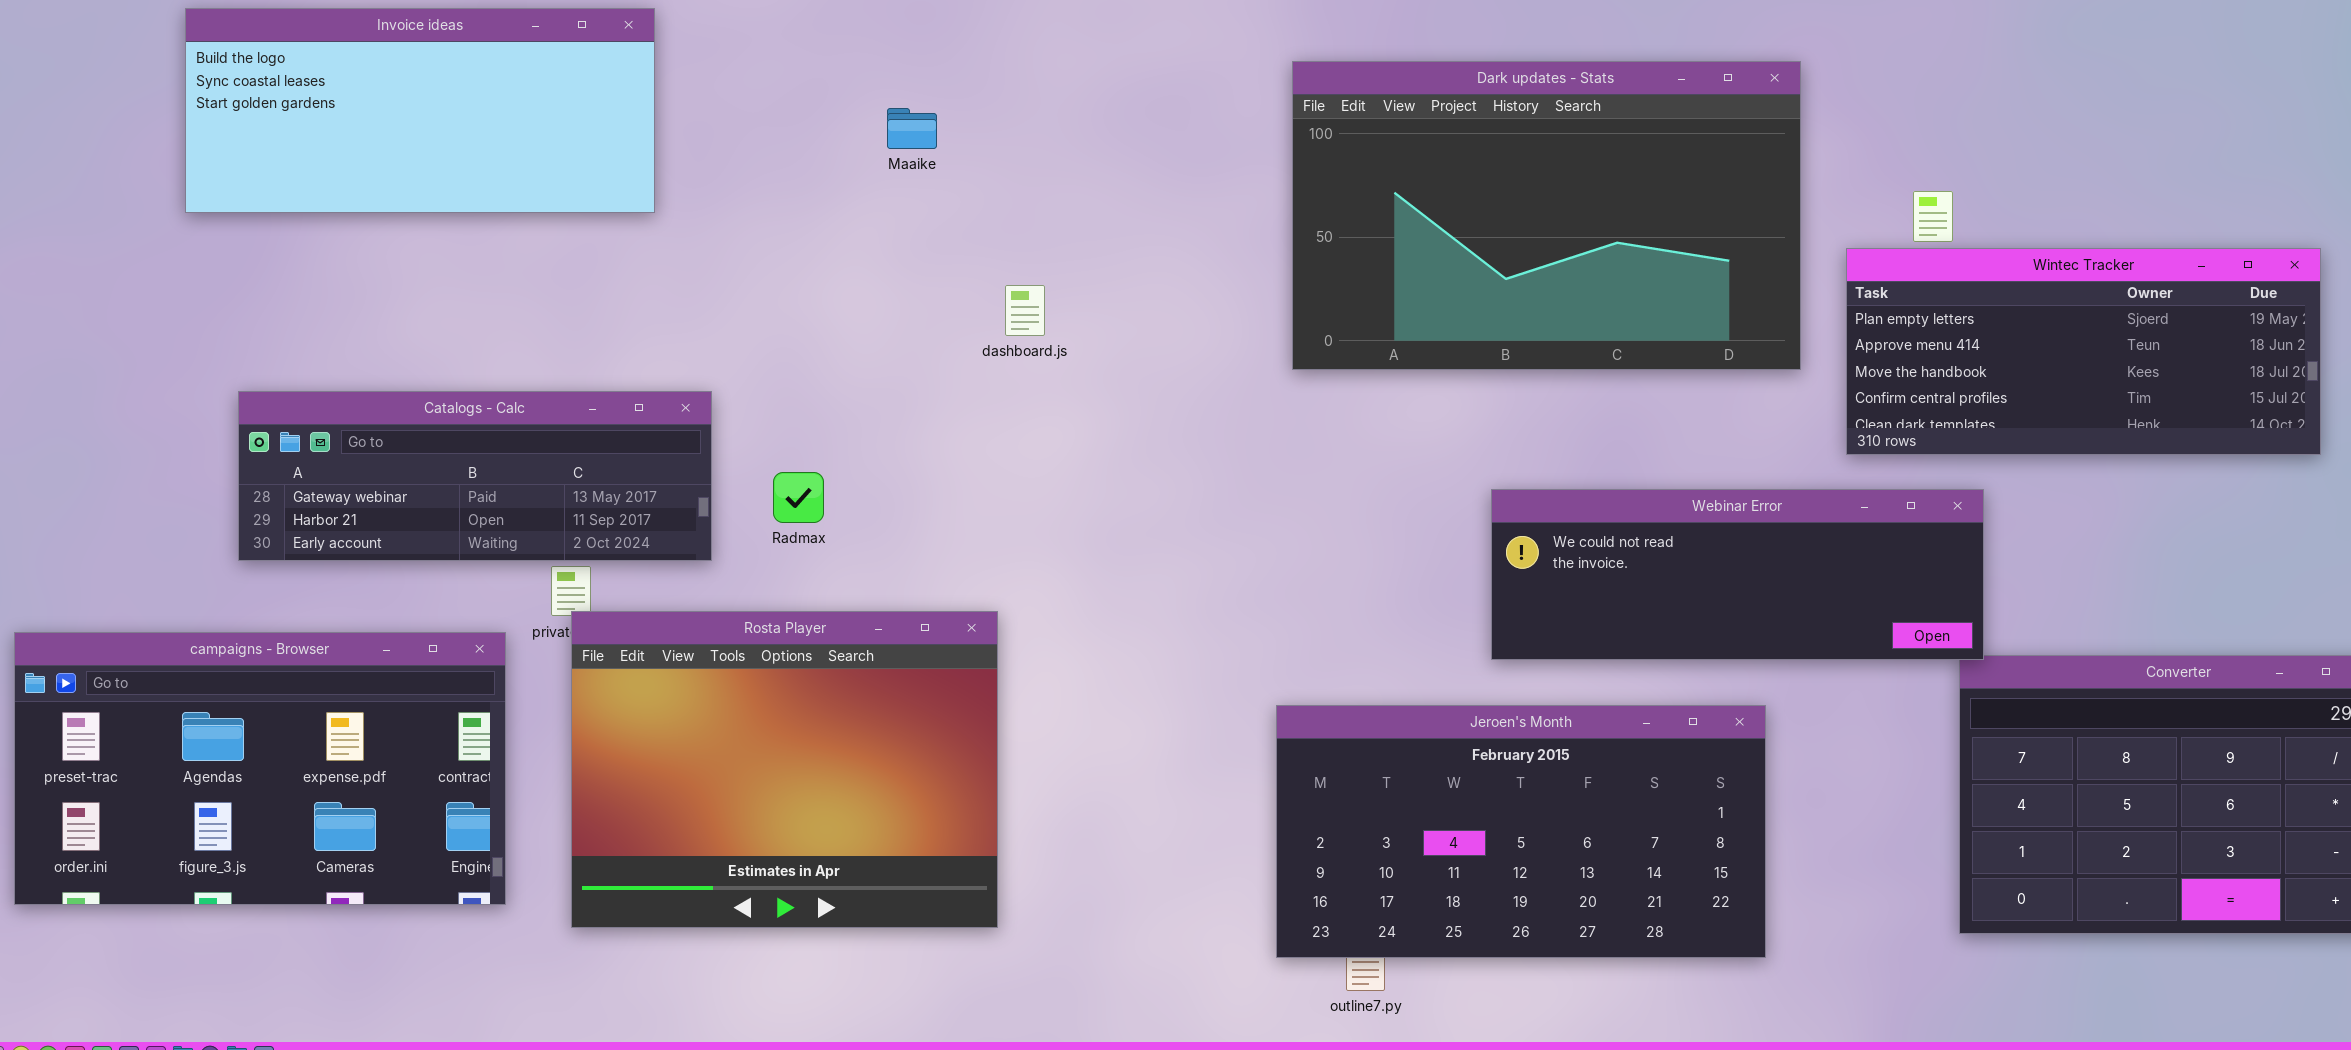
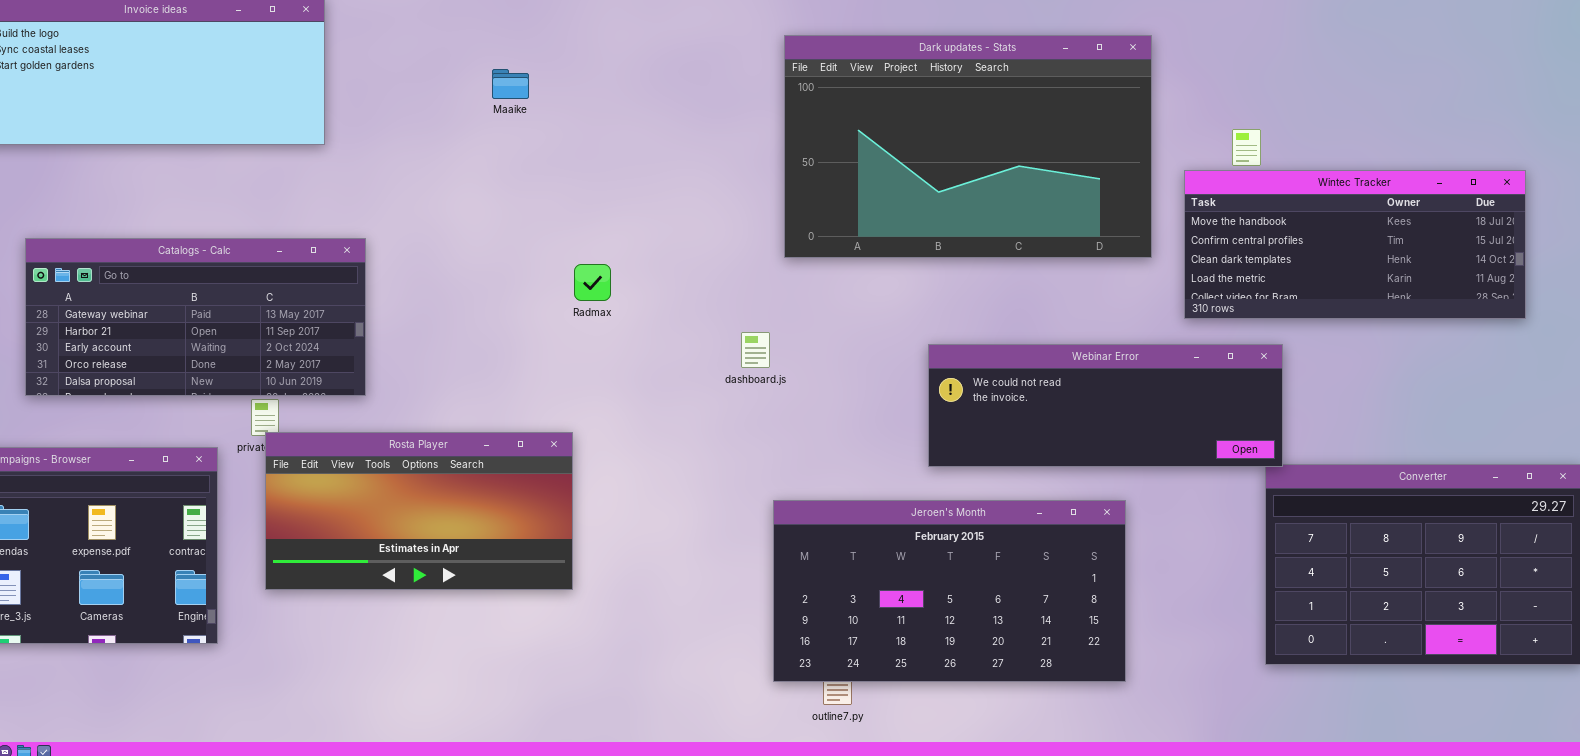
Wintec Tracker: [1846,248,2321,455] -> [1184,170,1526,319], scrolled down 2 rows
dashboard.js: [1005,285,1045,336] -> [741,332,770,368], moved
Catalogs - Calc: [238,391,712,561] -> [25,238,366,396], resized
Radmax: [773,472,824,523] -> [574,264,611,301], moved
Rosta Player: [571,611,998,928] -> [265,432,573,590], resized

